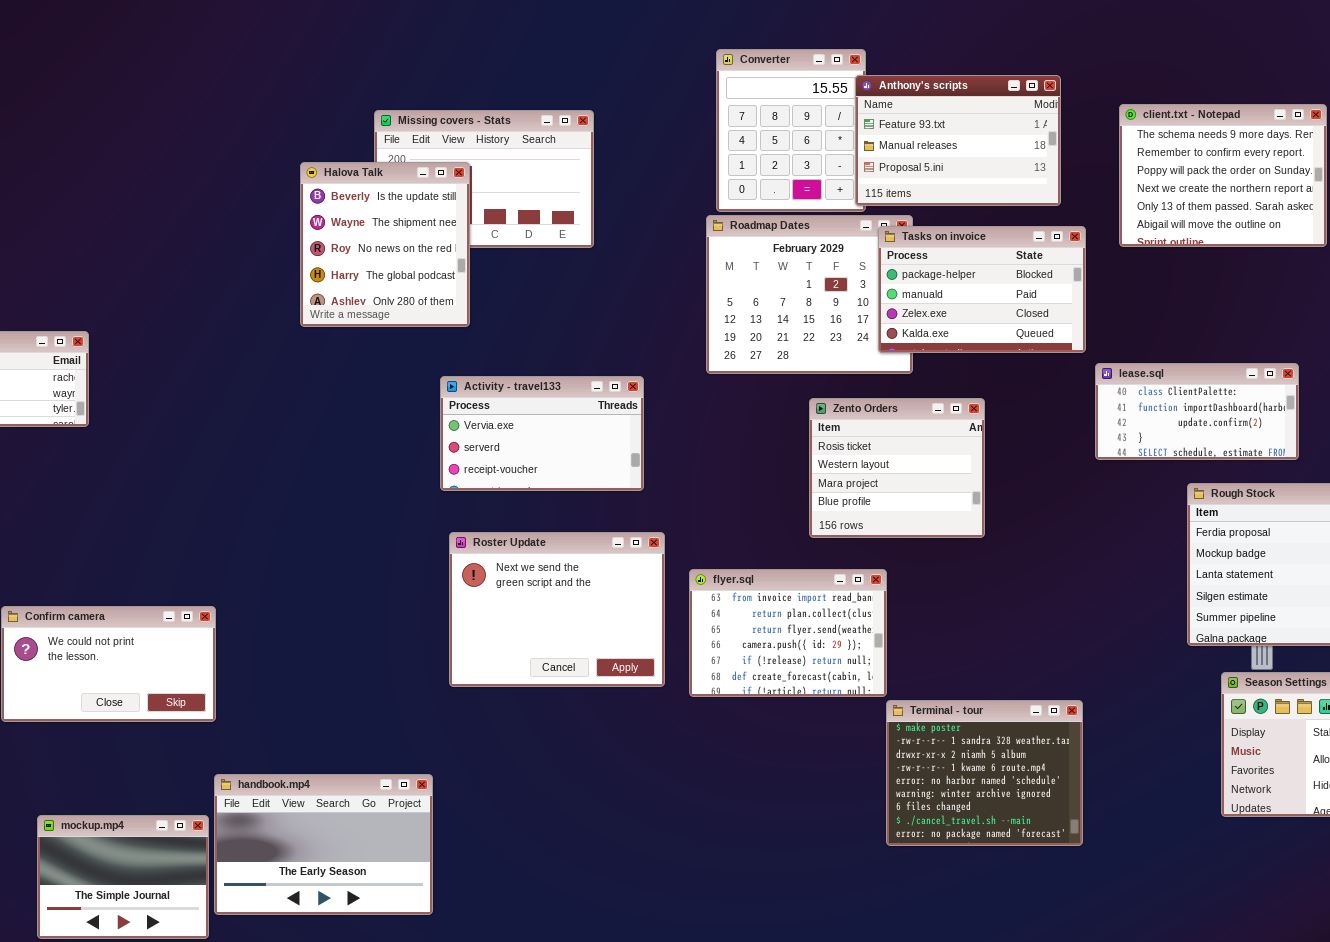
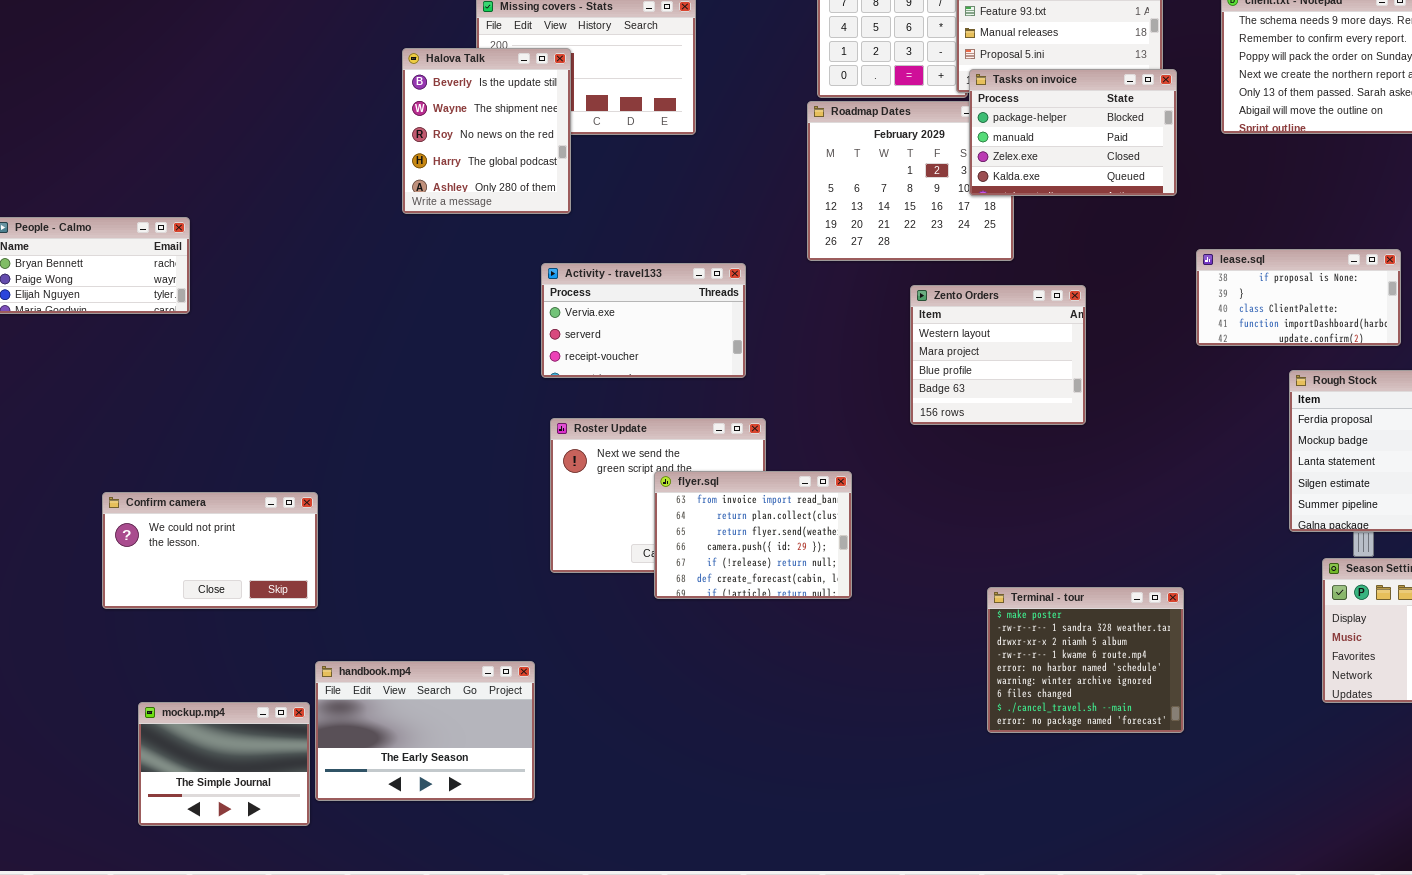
Tasks on invoice: [878,226,1086,353] -> [969,69,1177,196], moved
lease.sql: [1095,363,1299,460] -> [1196,249,1401,346], scrolled up 2 rows
Zento Orders: [809,398,985,538] -> [910,285,1086,425], scrolled down 1 row
flyer.sql: [689,569,887,697] -> [654,471,852,599], moved

